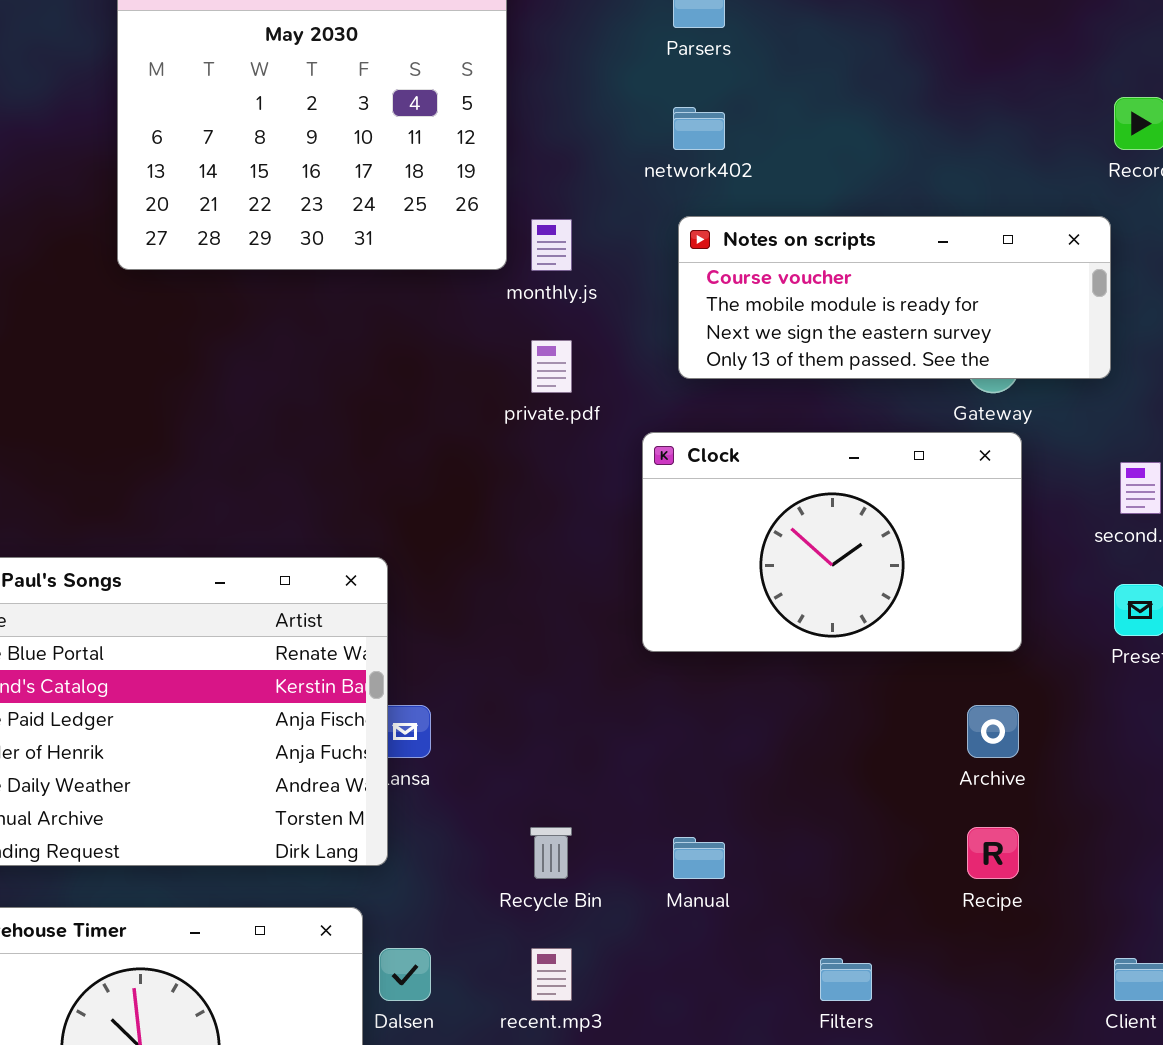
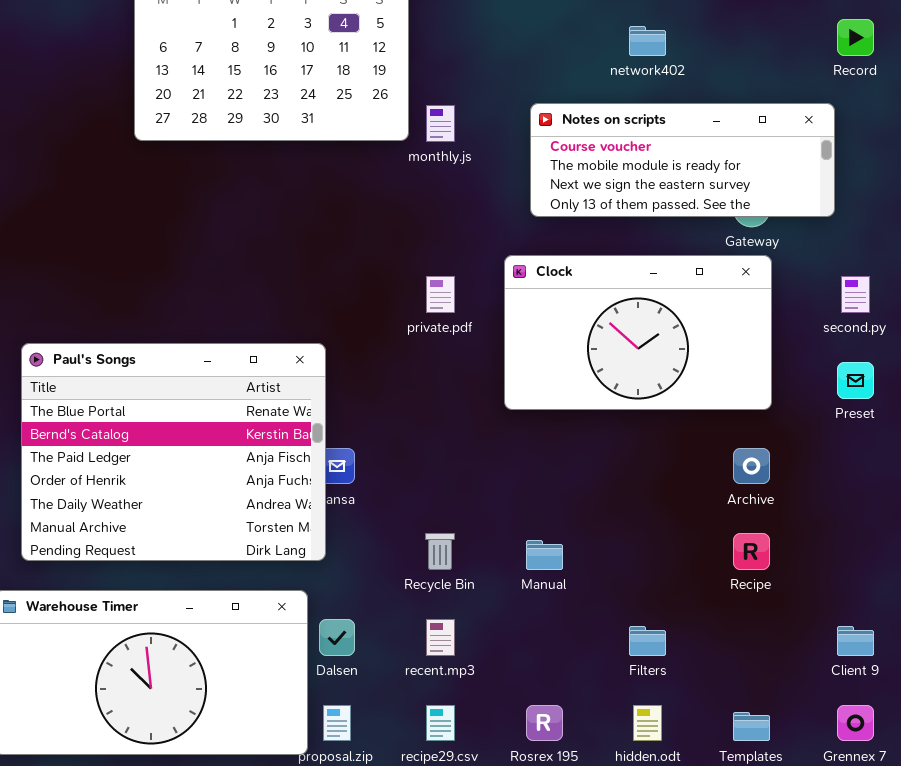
network402: [673,107,725,150] -> [629,26,666,56], moved
private.pdf: [531,340,572,393] -> [426,276,455,313], moved

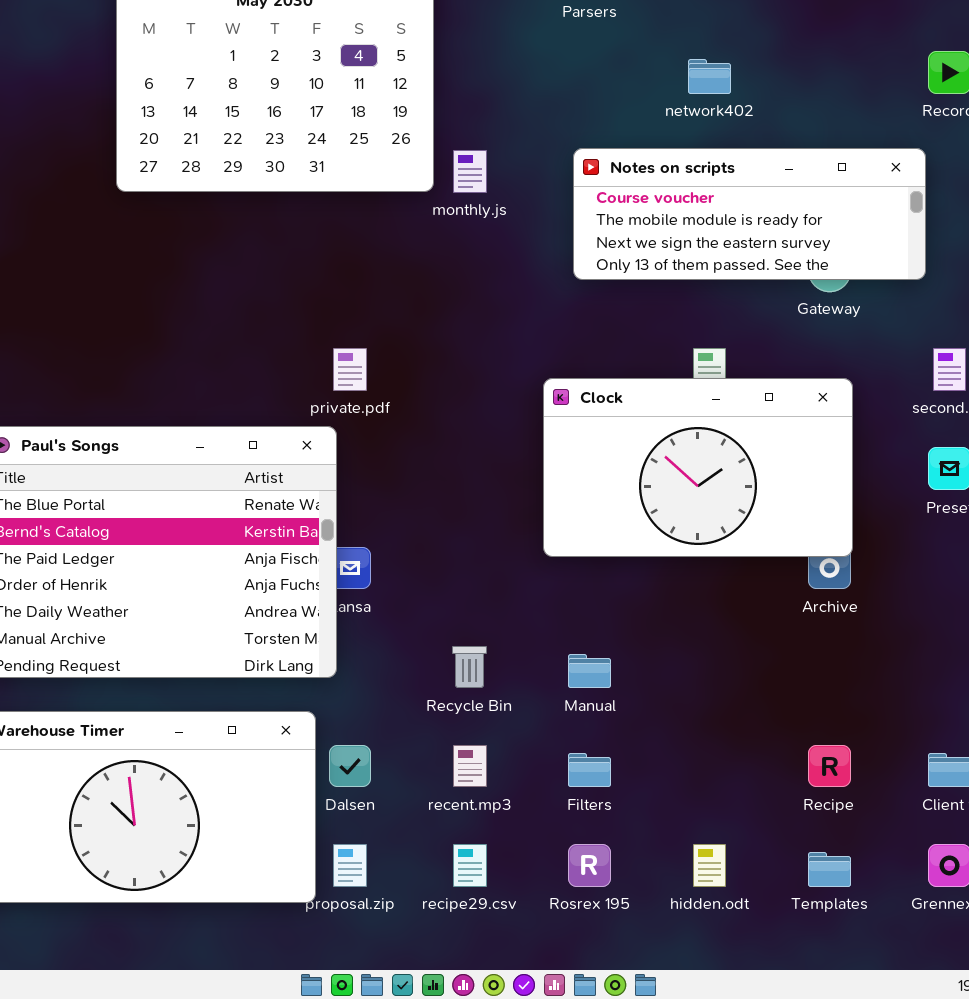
Clock: [504,255,772,410] -> [543,378,853,557], moved
private.pdf: [426,276,455,313] -> [333,348,367,391], moved
Recipe: [733,533,770,570] -> [808,745,851,787], moved
Filters: [629,626,666,656] -> [568,753,611,787], moved

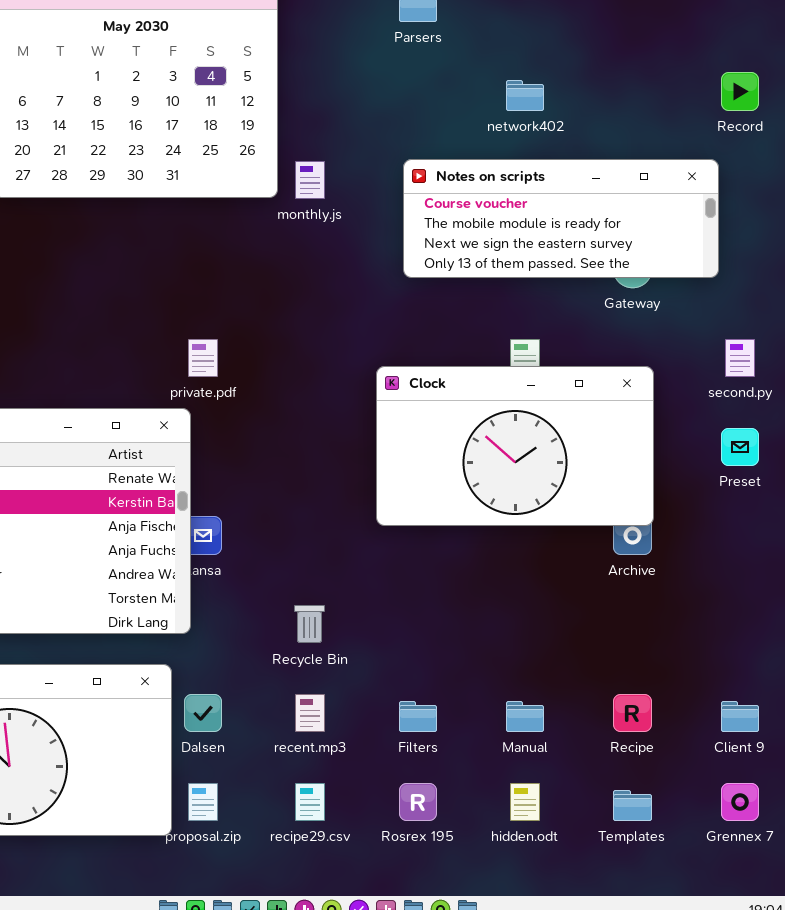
Manual: [568,654,611,688] -> [506,701,544,732], moved

